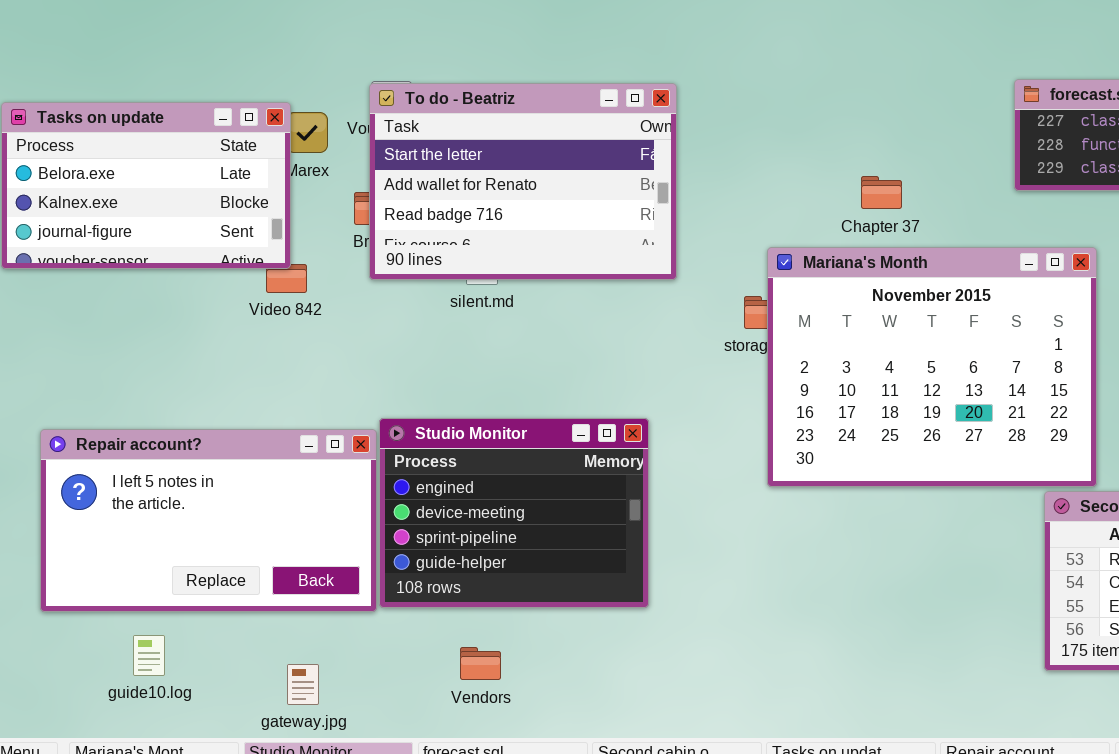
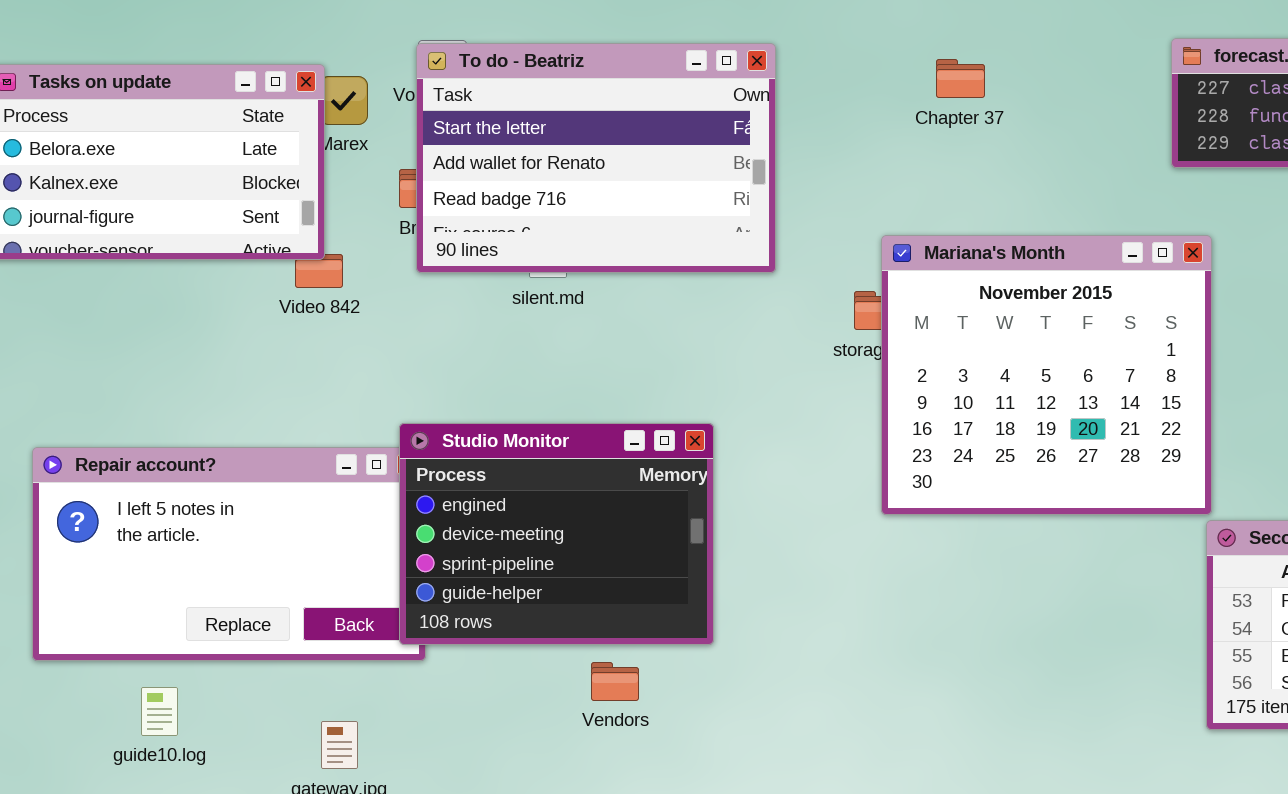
Chapter 37: [861,176,902,209] -> [936,59,985,98], moved
Mariana's Month: [767,247,1097,487] -> [881,235,1212,515], resized
Studio Monitor: [379,418,649,608] -> [399,423,714,645], moved
Vendors: [460,647,501,680] -> [591,662,639,701], moved

